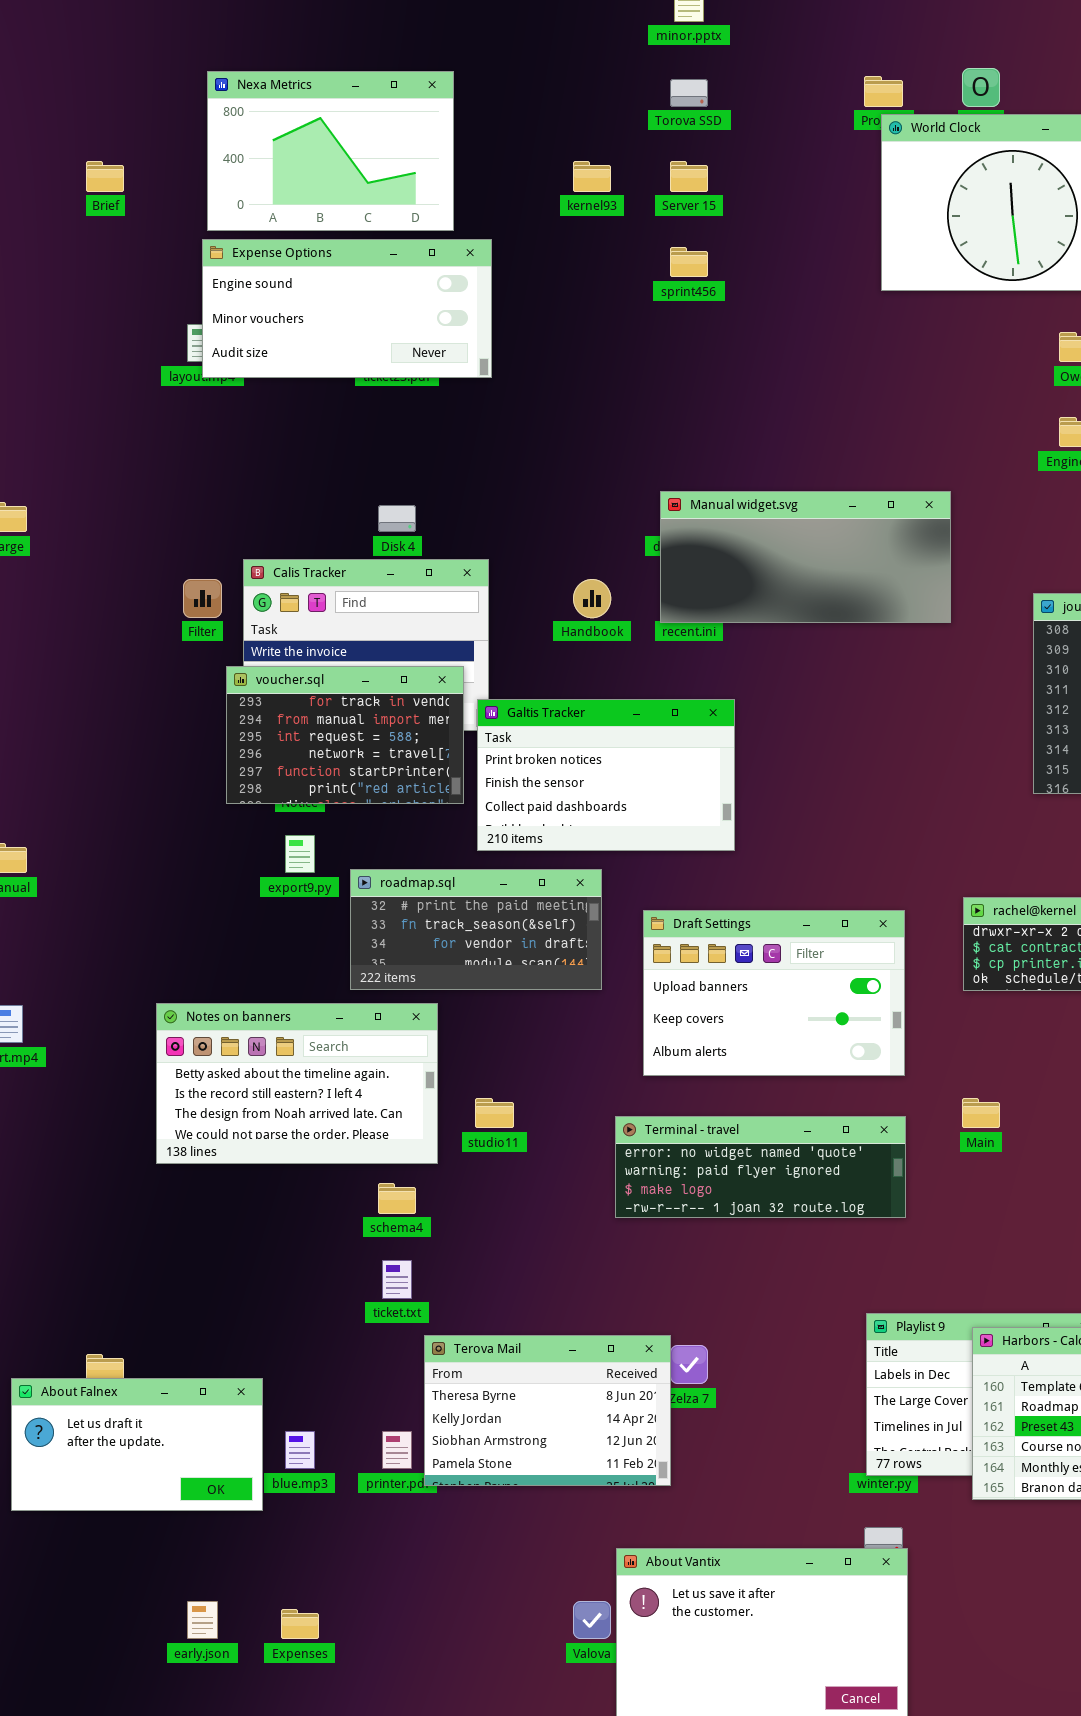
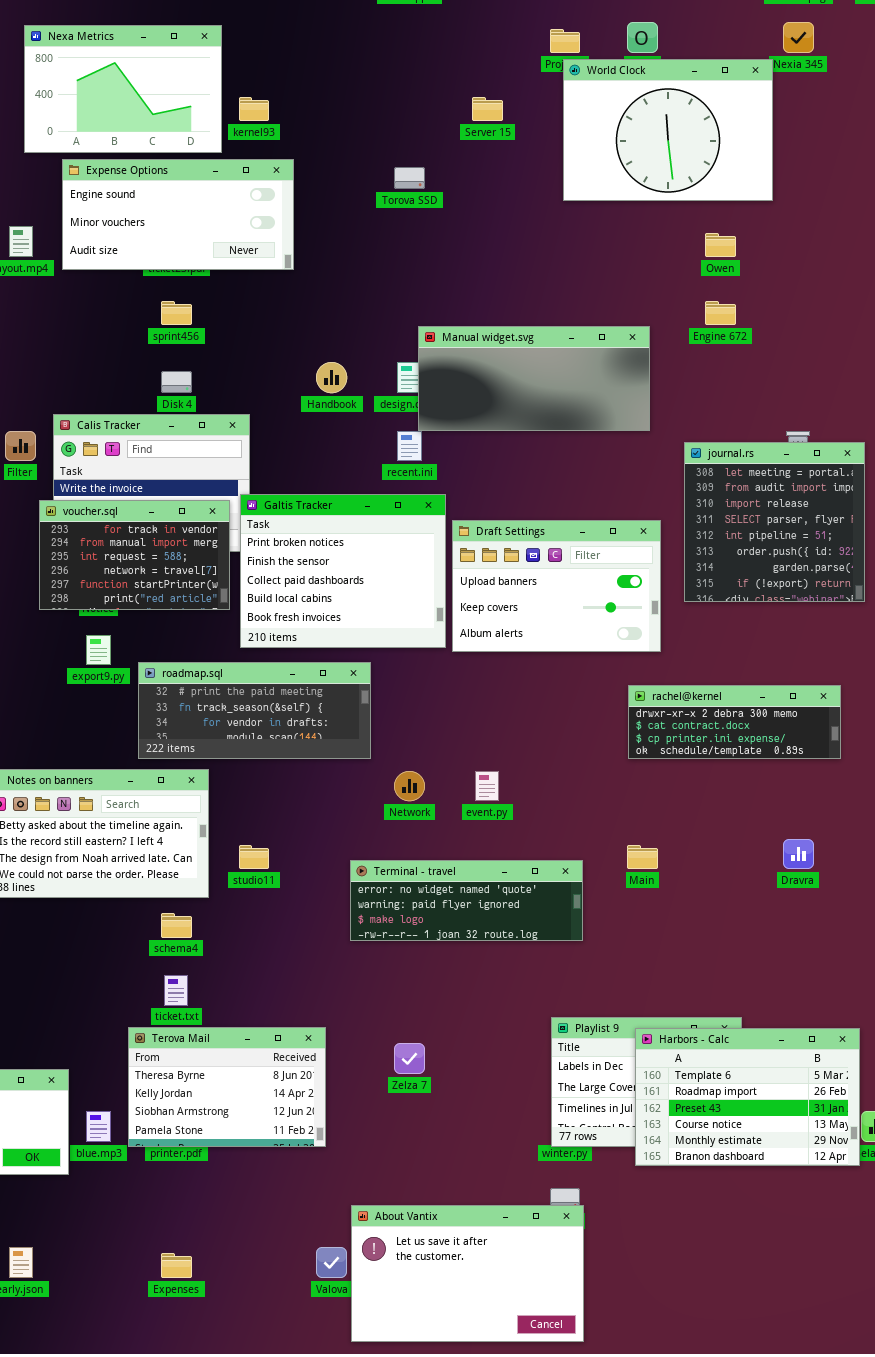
Torova SSD: [670,79,708,107] -> [394,167,425,189], moved
kernel93: [573,161,611,192] -> [239,97,269,121], moved
Server 15: [670,161,708,192] -> [472,97,503,121], moved
Expense Options: [202,239,492,378] -> [62,159,294,270], moved
sprint456: [670,247,708,277] -> [161,301,192,325], moved
Manual widget.svg: [660,491,951,623] -> [418,326,650,431], moved
Handbook: [573,579,611,618] -> [316,362,347,393], moved
Galtis Tracker: [477,699,735,851] -> [240,494,446,648], resized
roadmap.sql: [350,869,602,990] -> [138,662,371,759], resized
Draft Settings: [643,910,905,1076] -> [452,520,661,652], moved
Terova Mail: [424,1335,671,1486] -> [128,1027,326,1147], moved
Expenses: [281,1609,319,1639] -> [161,1253,192,1278], moved

